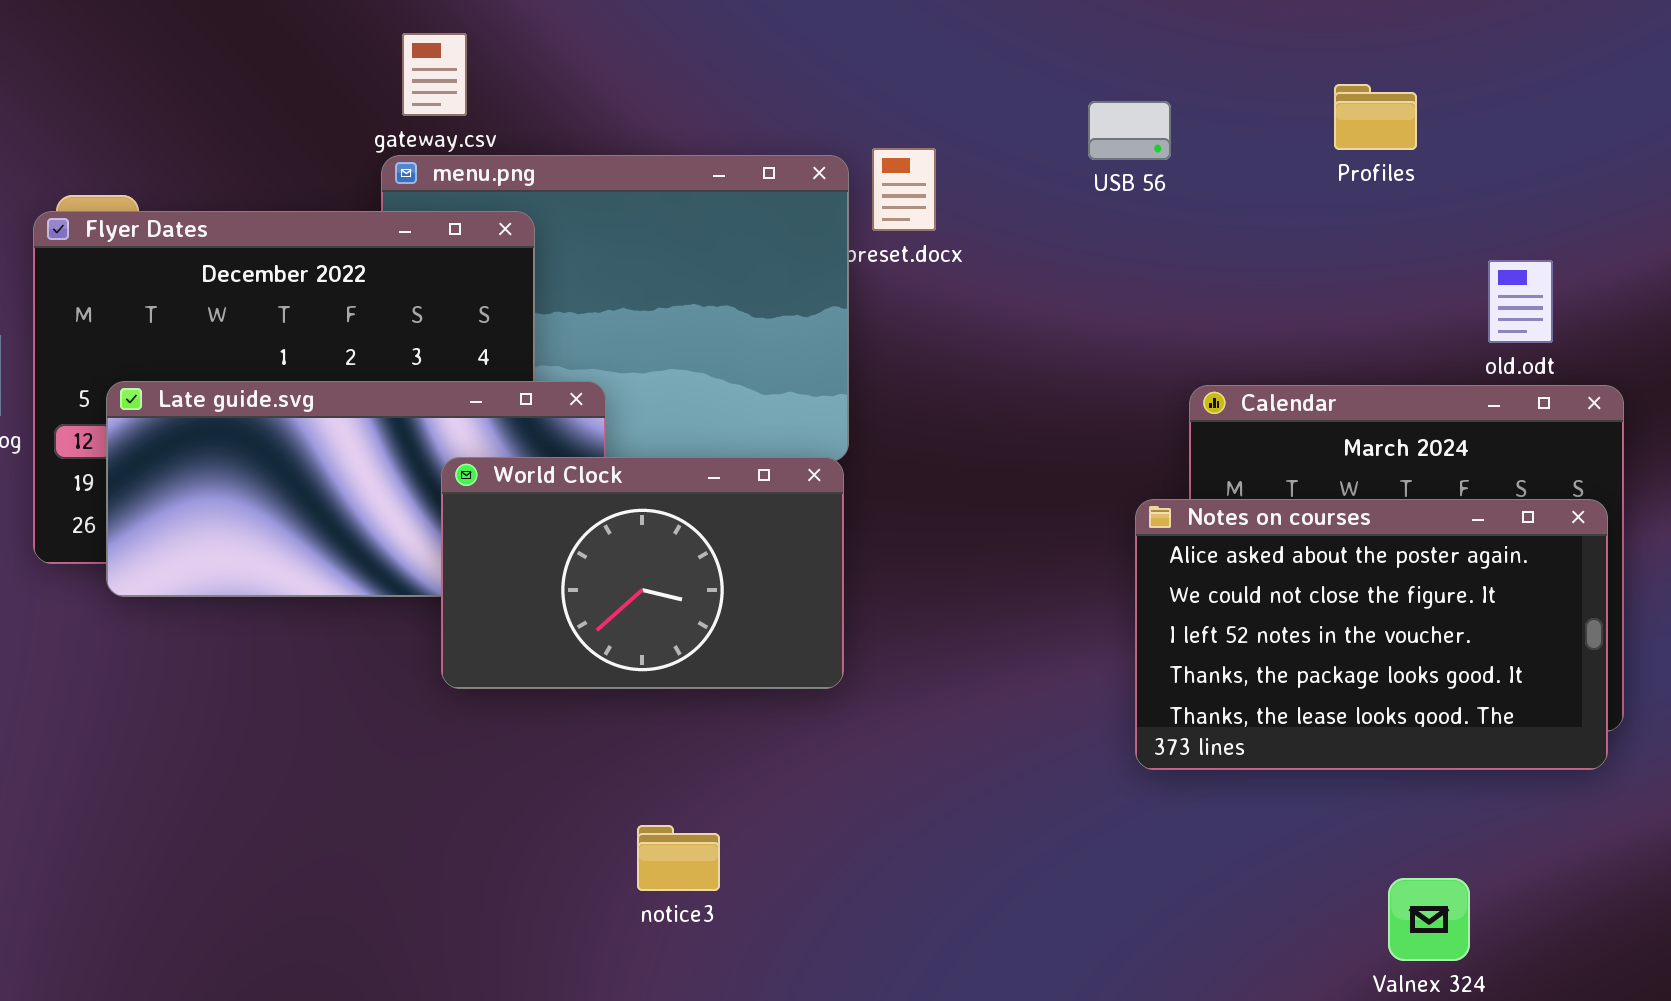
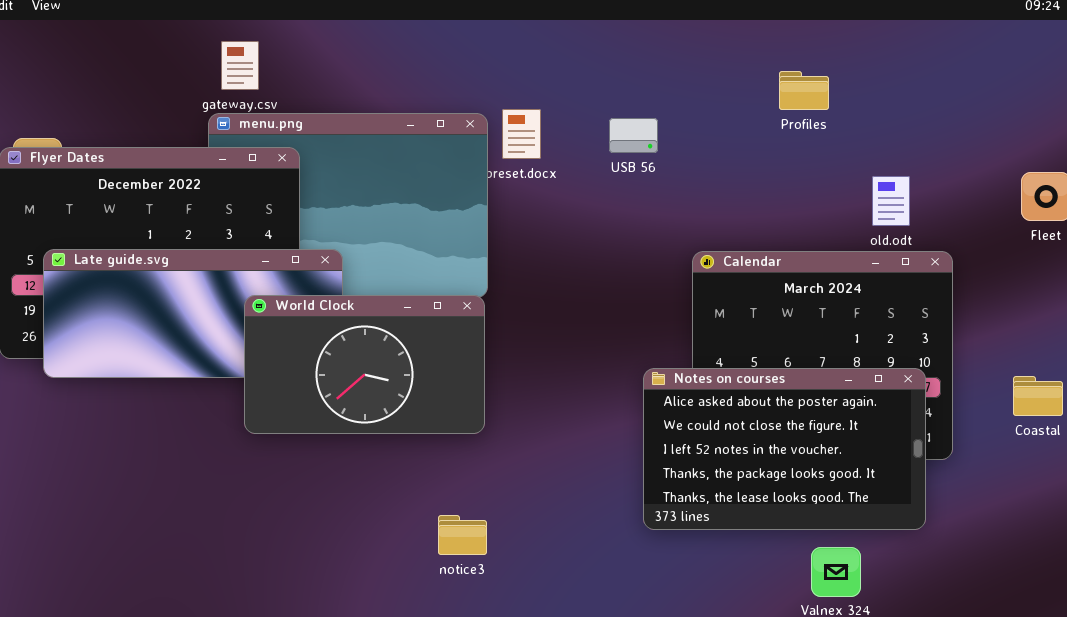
USB 56: [1088,101,1171,160] -> [609,118,658,153], moved
Notes on courses: [1135,499,1608,770] -> [643,368,926,530], moved
notice3: [637,825,720,891] -> [438,515,487,555], moved

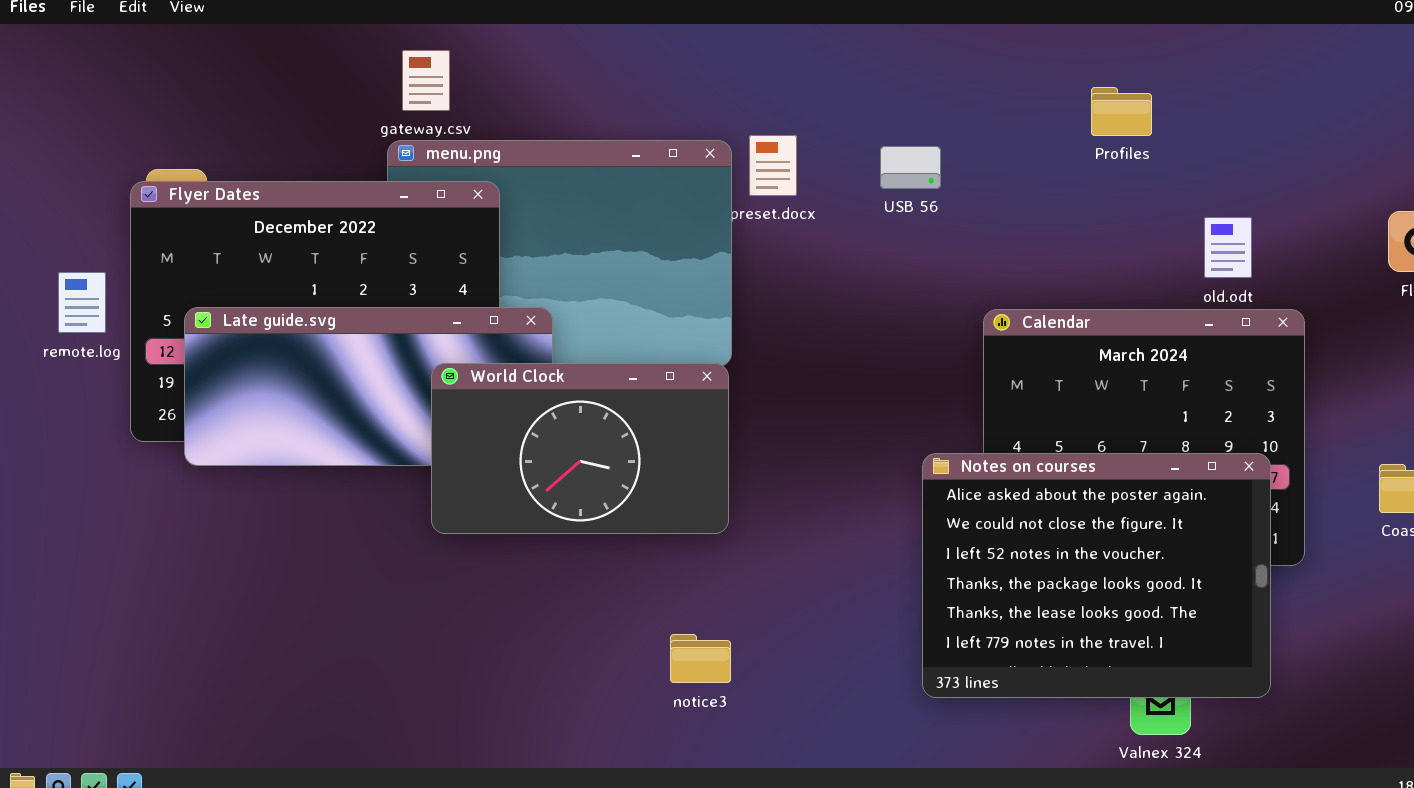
Notes on courses: [643,368,926,530] -> [922,453,1271,698], resized

